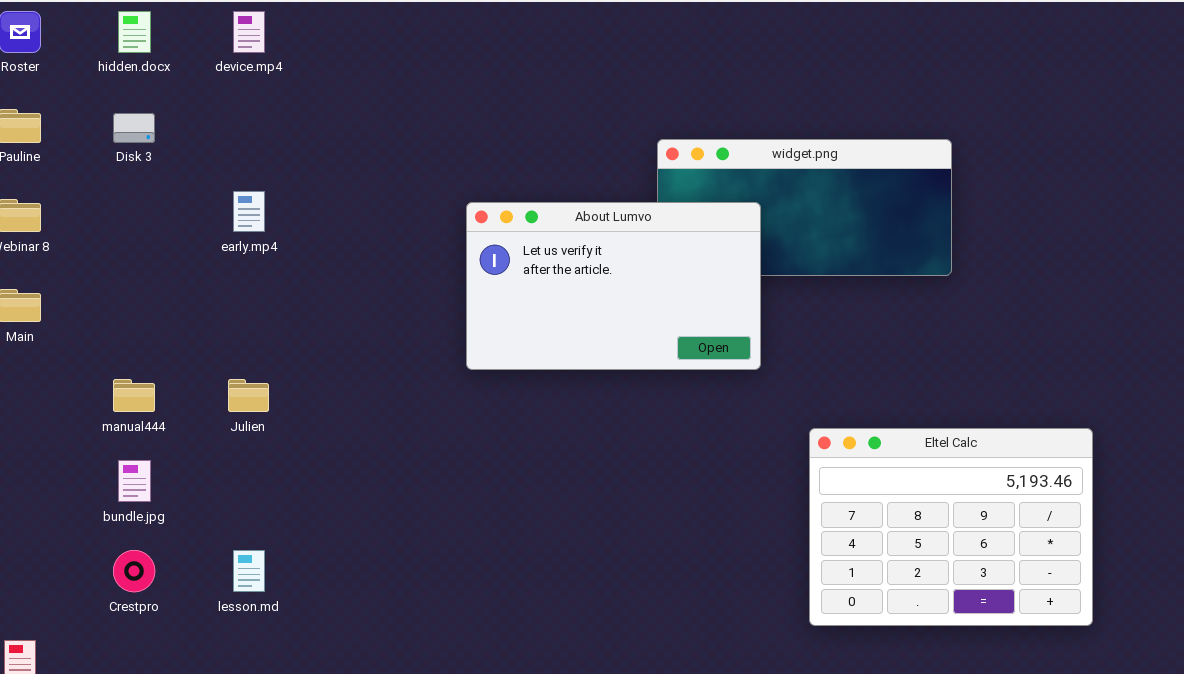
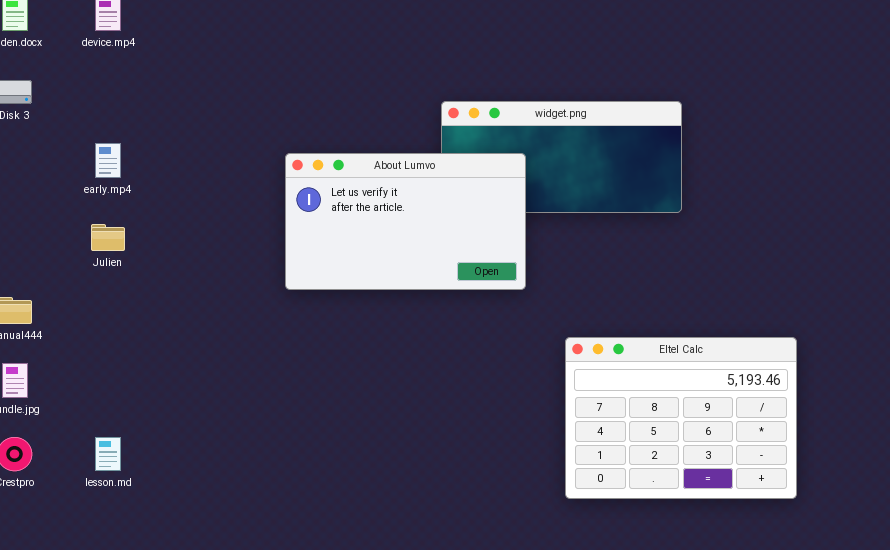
Julien: [228,379,269,412] -> [91,224,125,251], moved

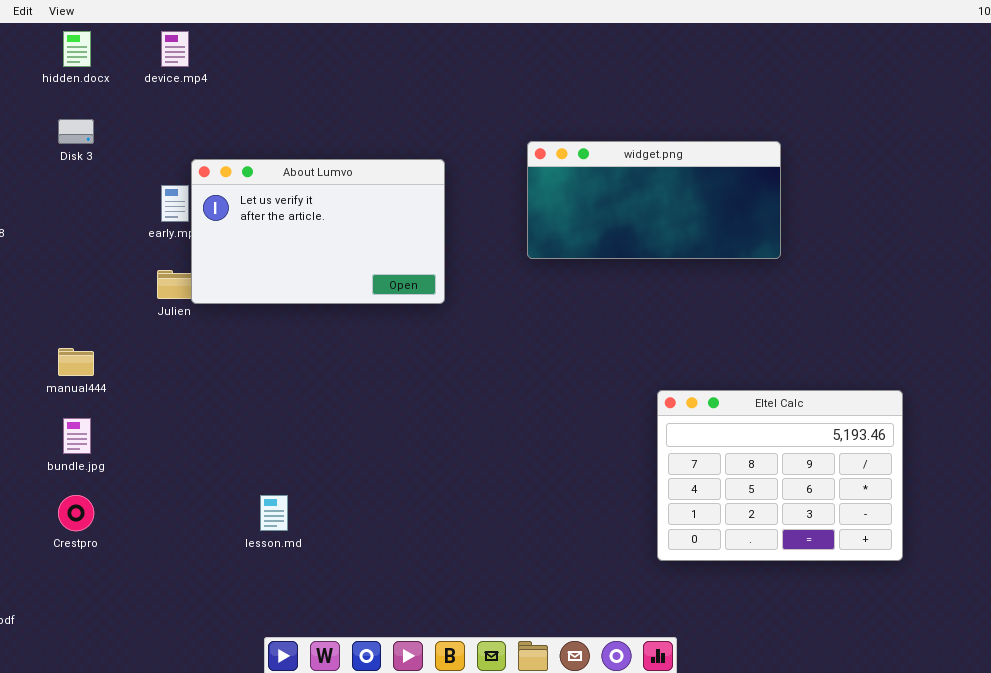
About Lumvo: [285,153,526,290] -> [191,159,445,304], moved
lesson.md: [95,437,121,471] -> [260,495,288,531], moved

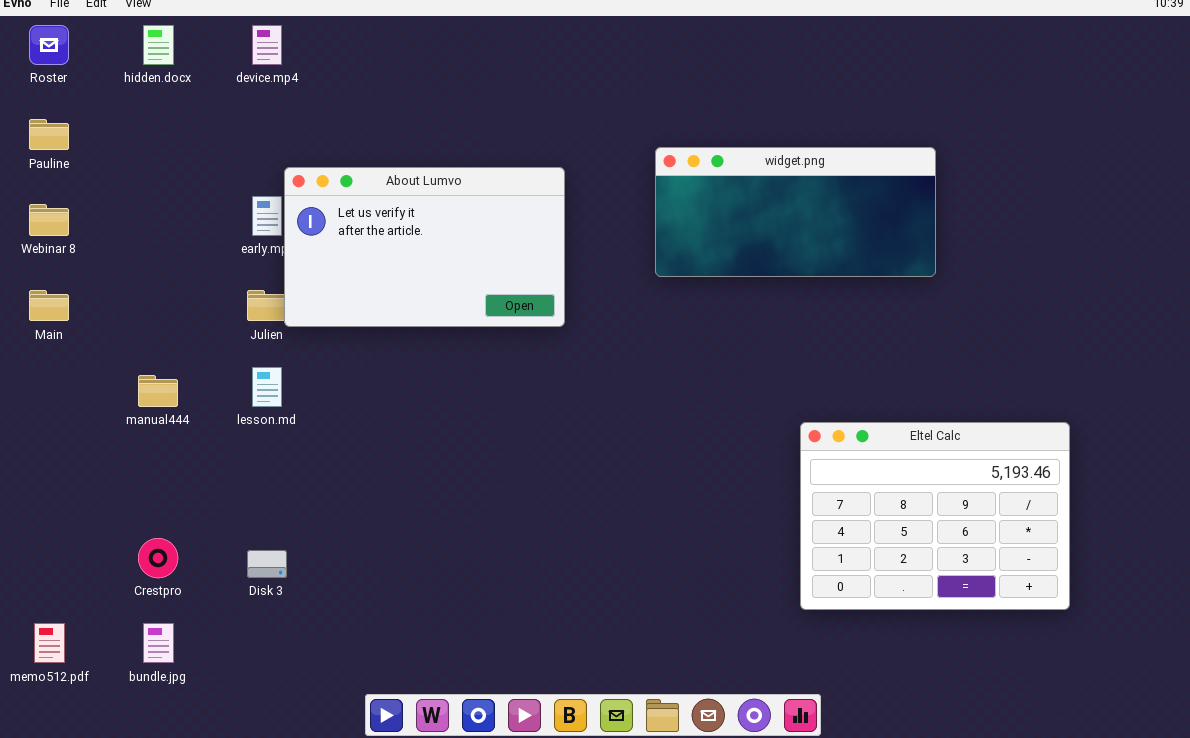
Disk 3: [58,119,94,144] -> [247,550,287,578], moved
bundle.jpg: [63,418,91,454] -> [143,623,174,663], moved
lesson.md: [260,495,288,531] -> [252,367,282,407], moved

